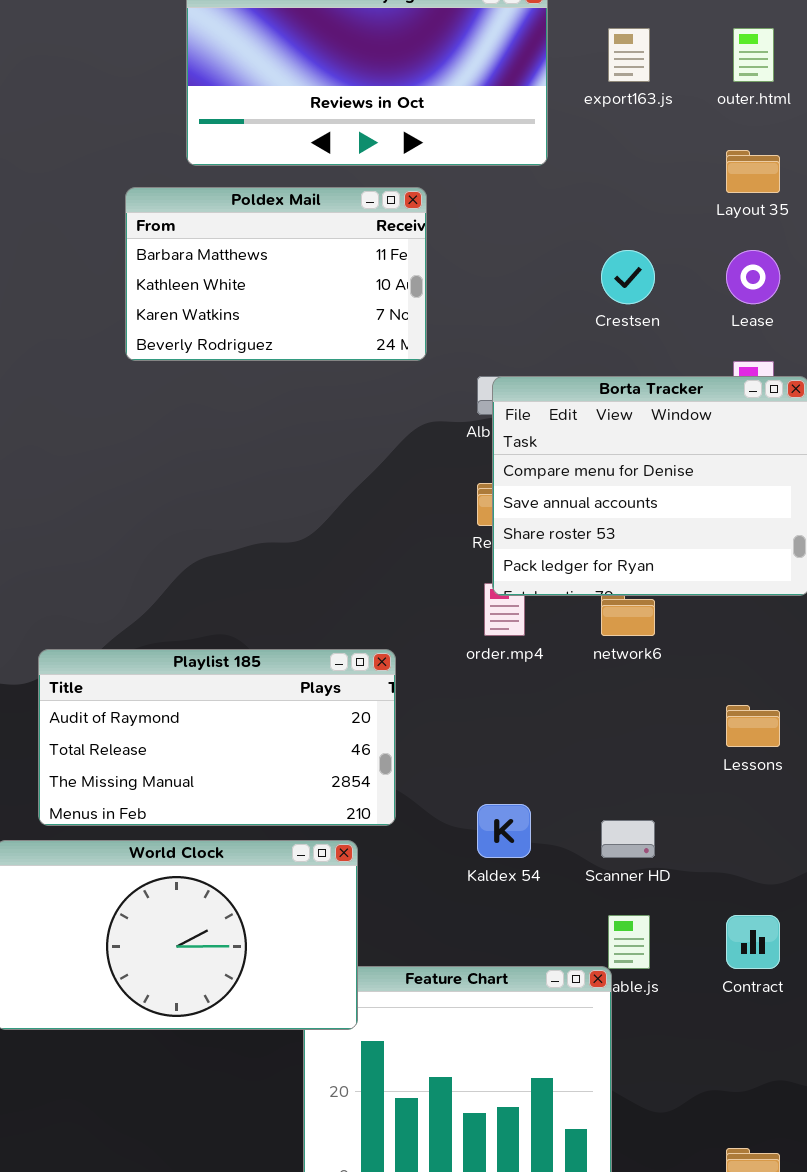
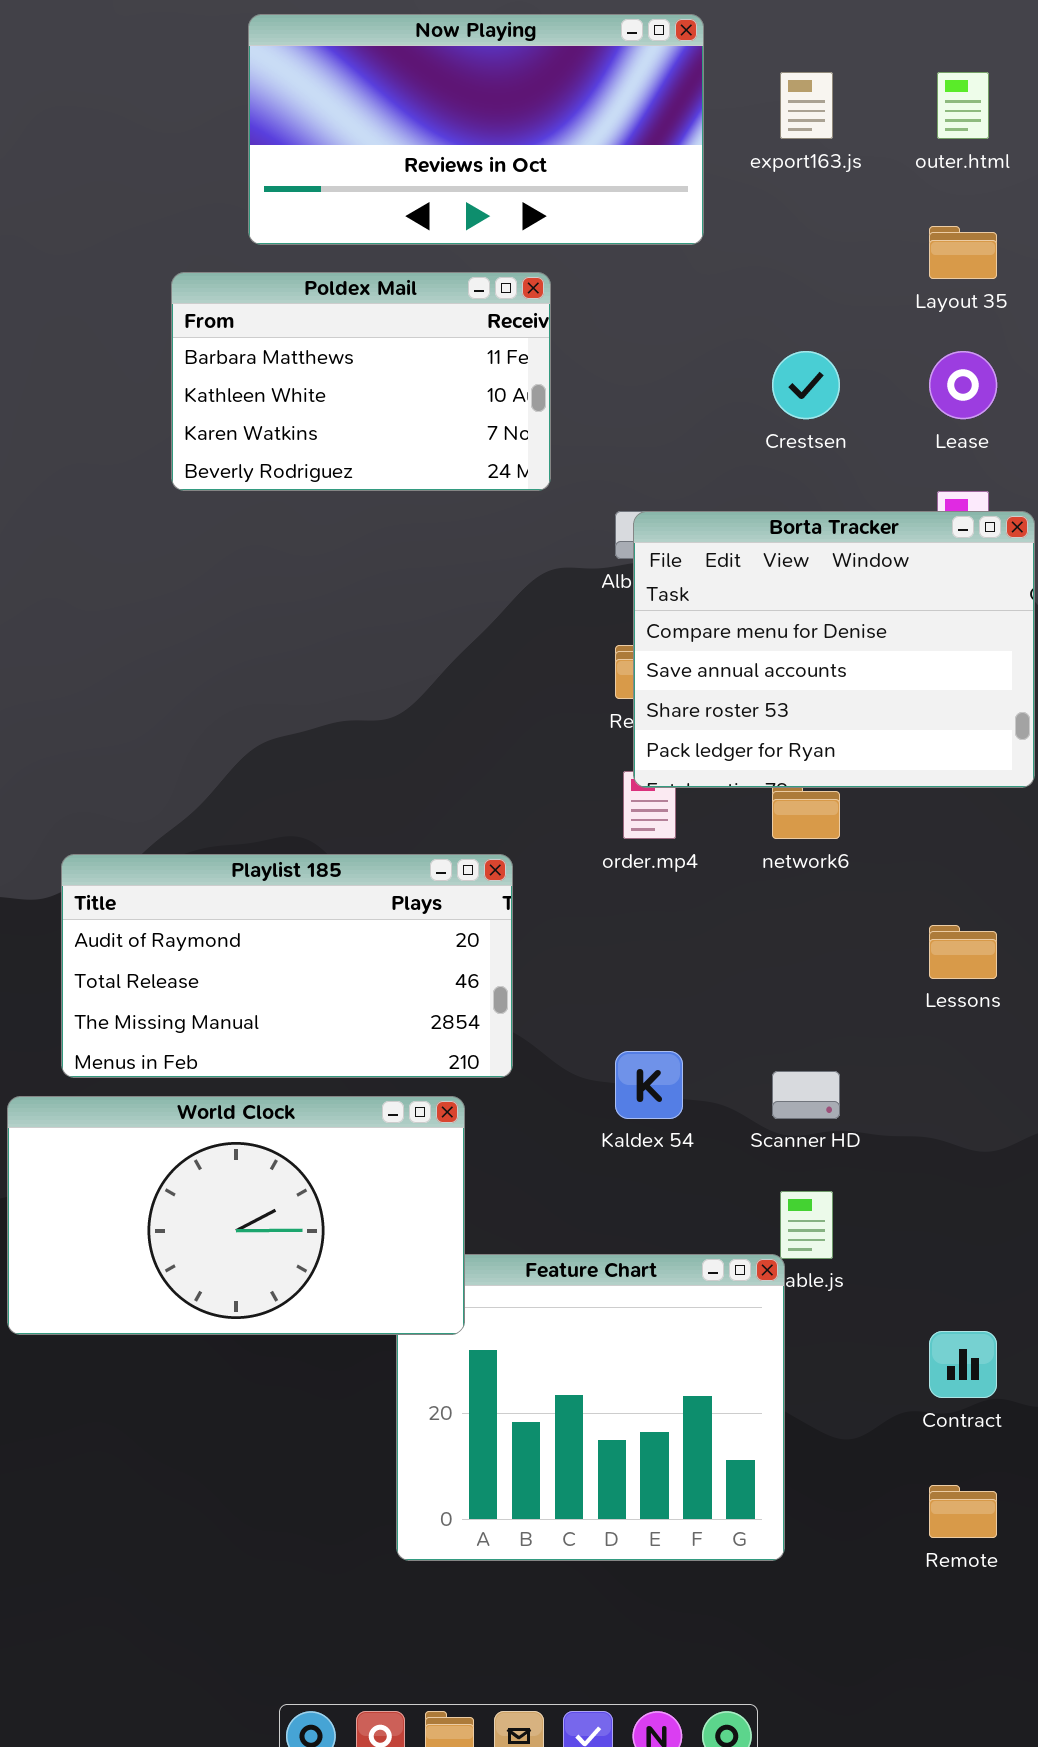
Contract: [726,915,780,969] -> [929,1331,997,1398], moved

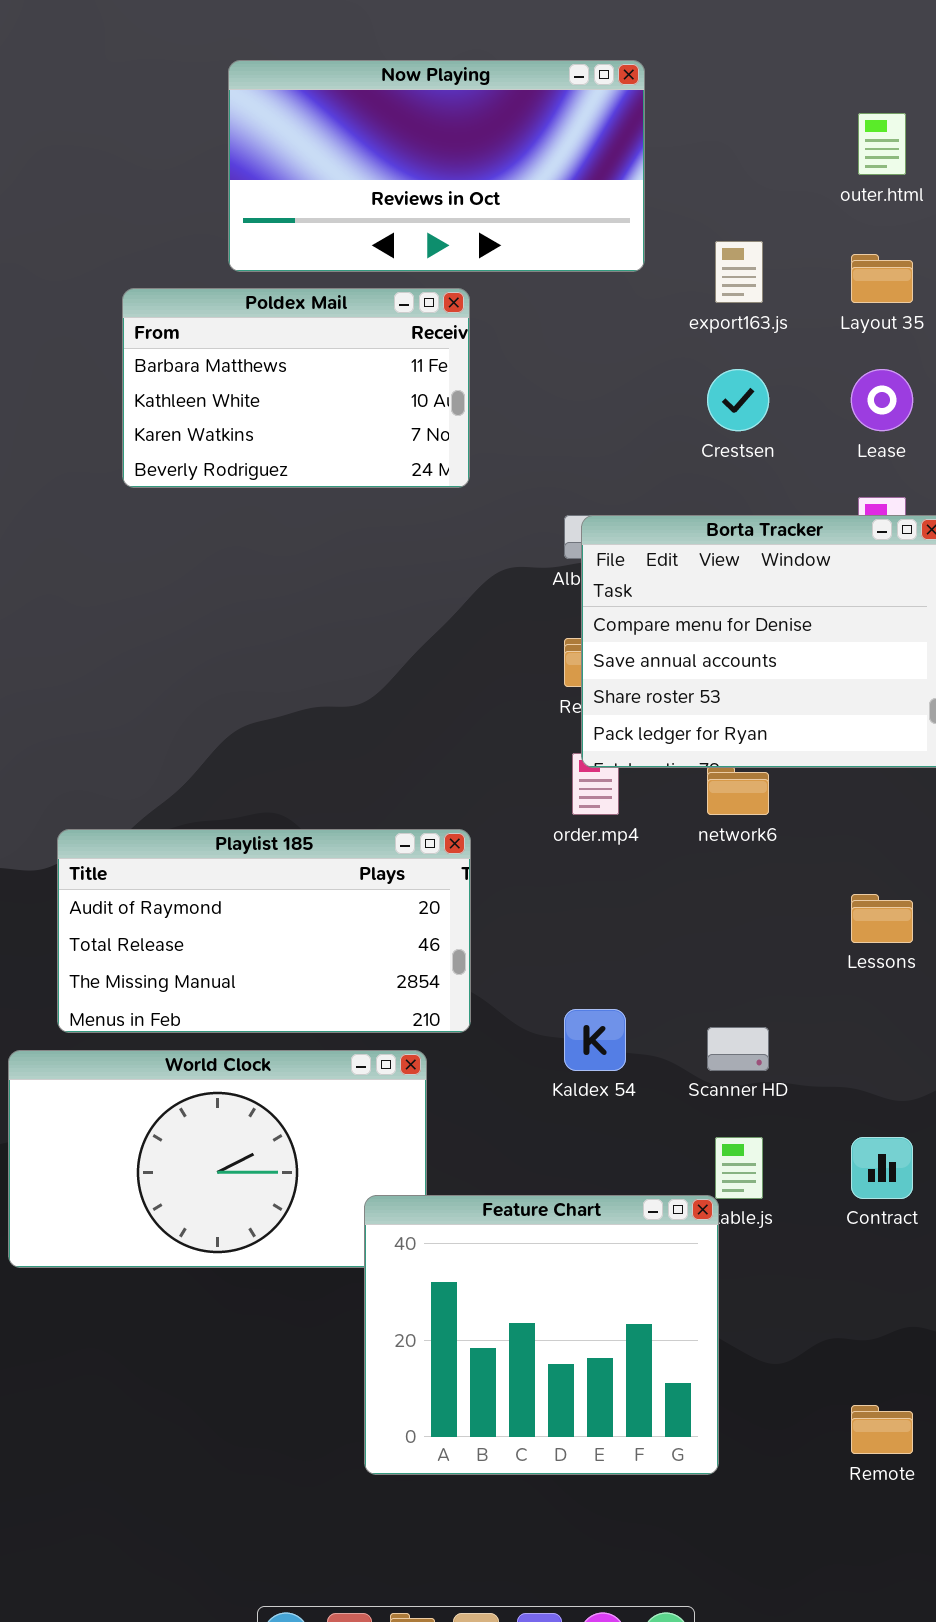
export163.js: [780,72,833,139] -> [715,241,763,303], moved
Poldex Mail: [171,272,551,491] -> [122,288,470,488], moved
Feature Chart: [396,1254,785,1561] -> [364,1195,719,1475], raised
Contract: [929,1331,997,1398] -> [851,1137,913,1199], moved

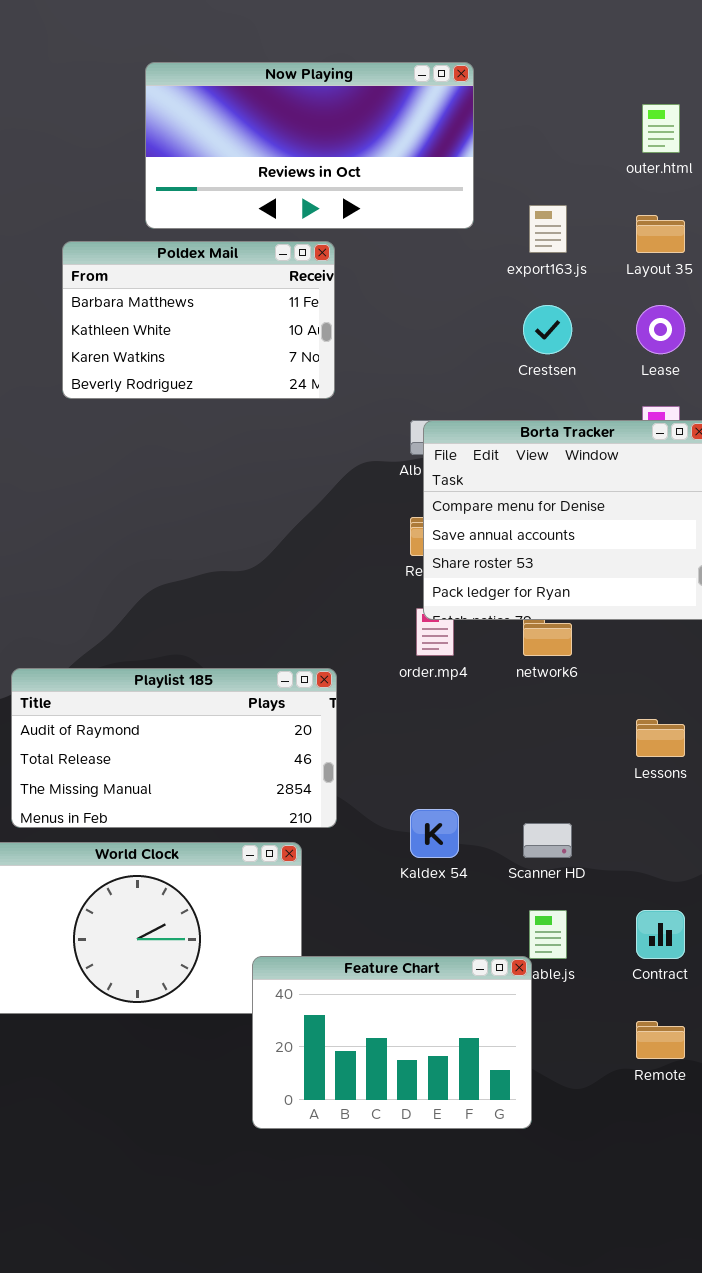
Feature Chart: [364,1195,719,1475] -> [252,956,532,1129], resized
Remote: [851,1405,913,1454] -> [636,1021,685,1059], moved

